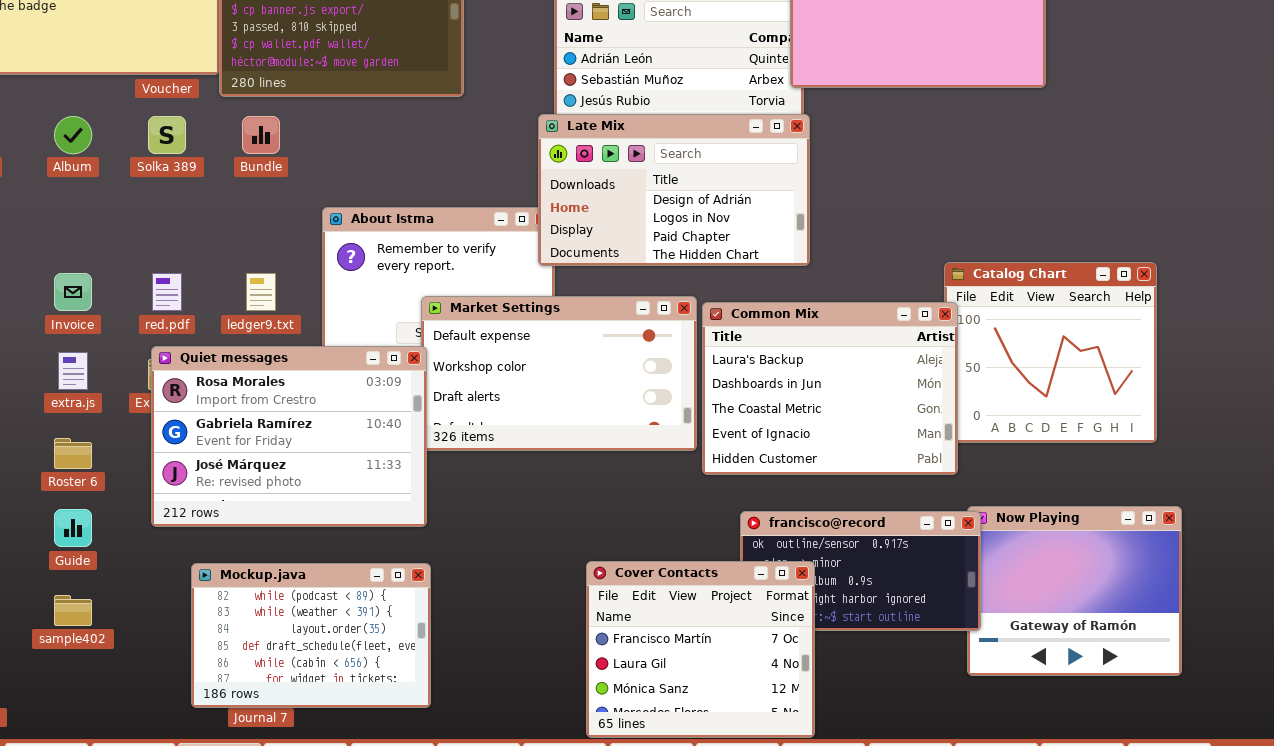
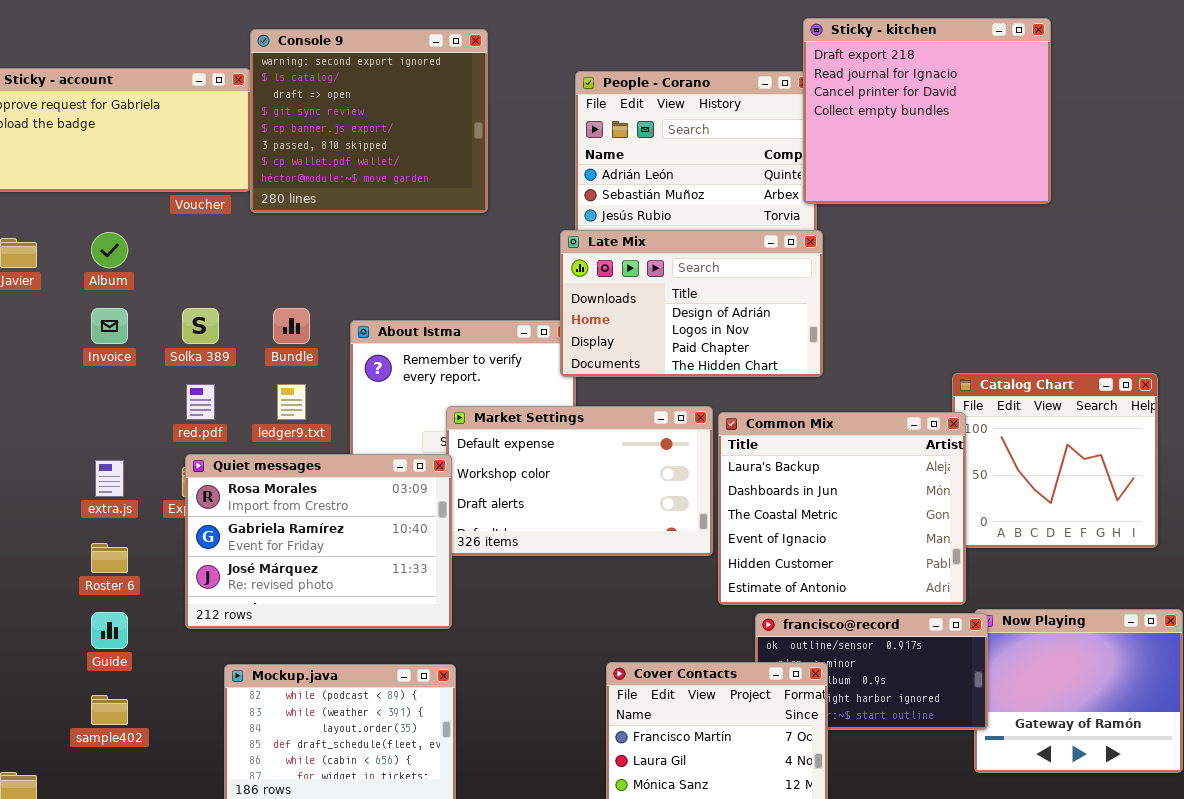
Solka 389: [148,116,186,154] -> [182,308,219,344], moved
Bundle: [242,116,280,154] -> [273,308,310,344], moved
Invoice: [54,273,92,311] -> [91,308,128,344], moved
Common Mix: [702,302,958,475] -> [718,412,966,605], resized

